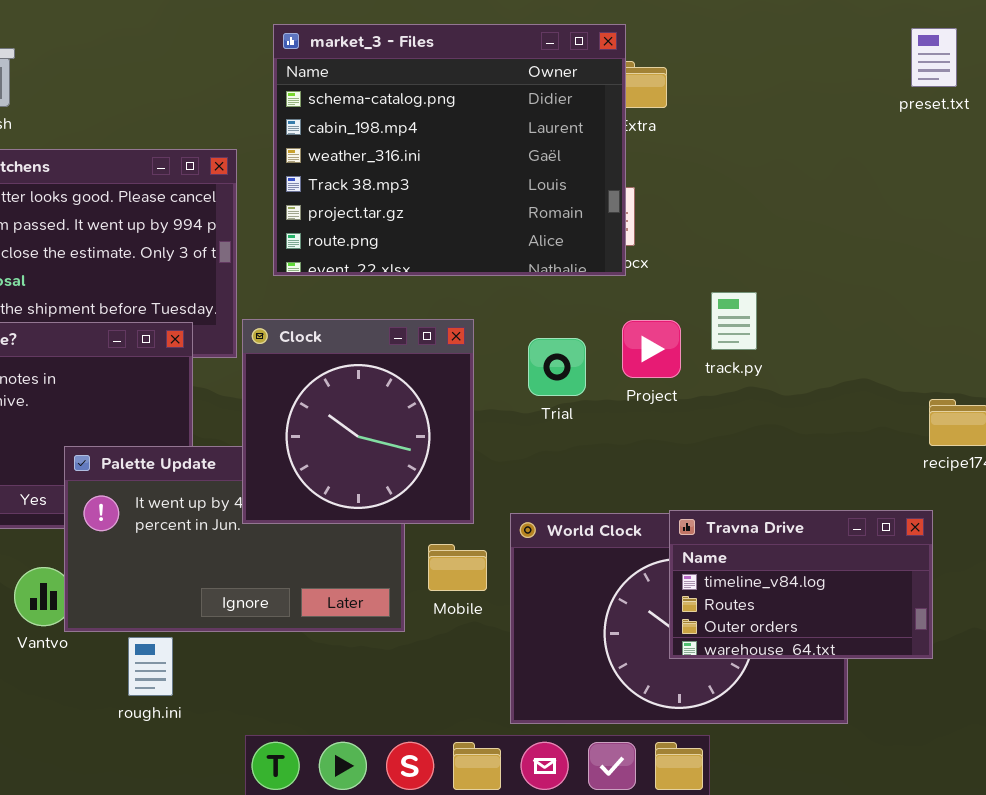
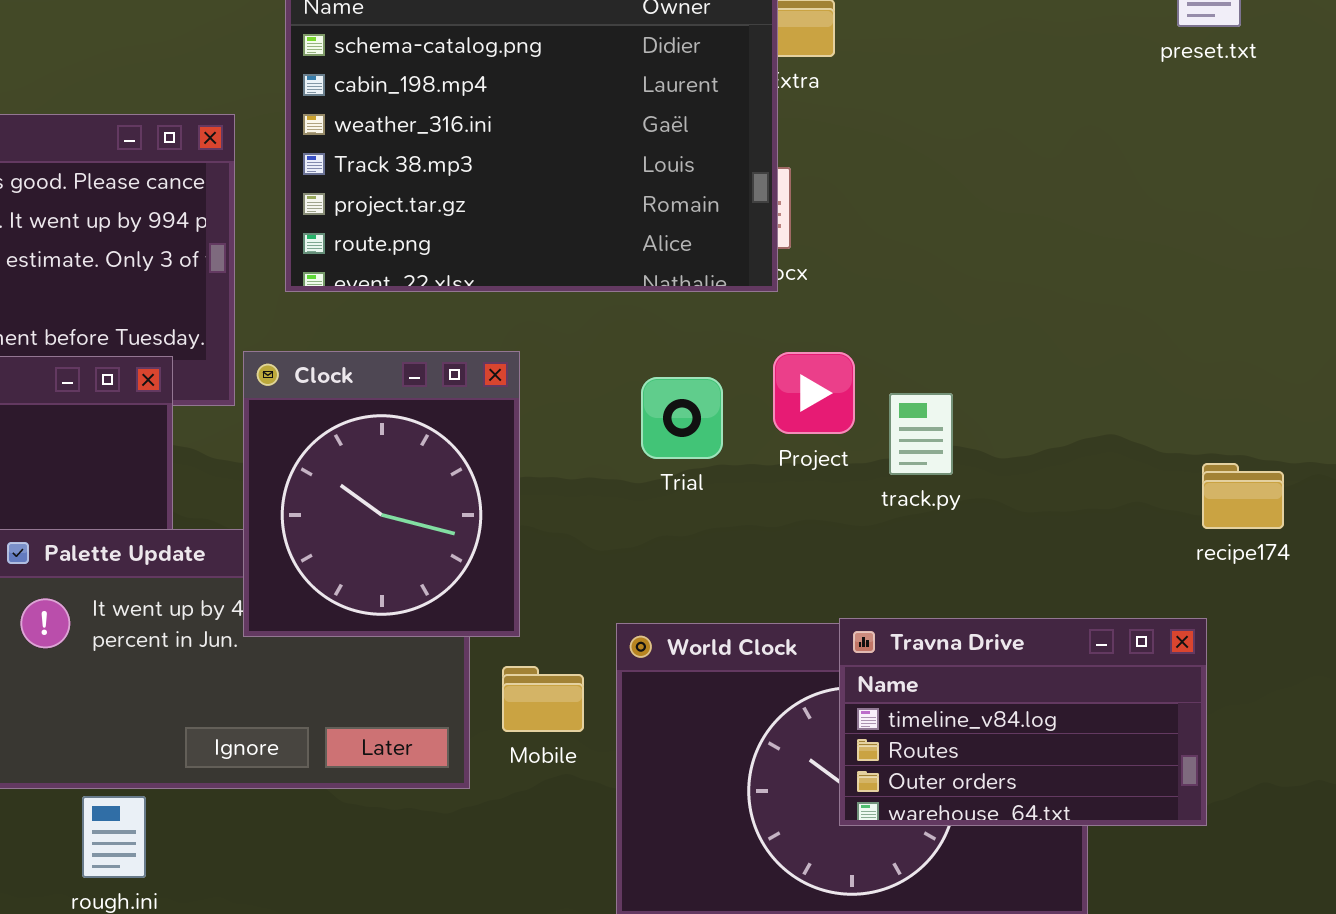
track.py: [711,292,757,350] -> [889,393,953,475], moved
Clock: [242,319,474,524] -> [243,351,520,637], resized

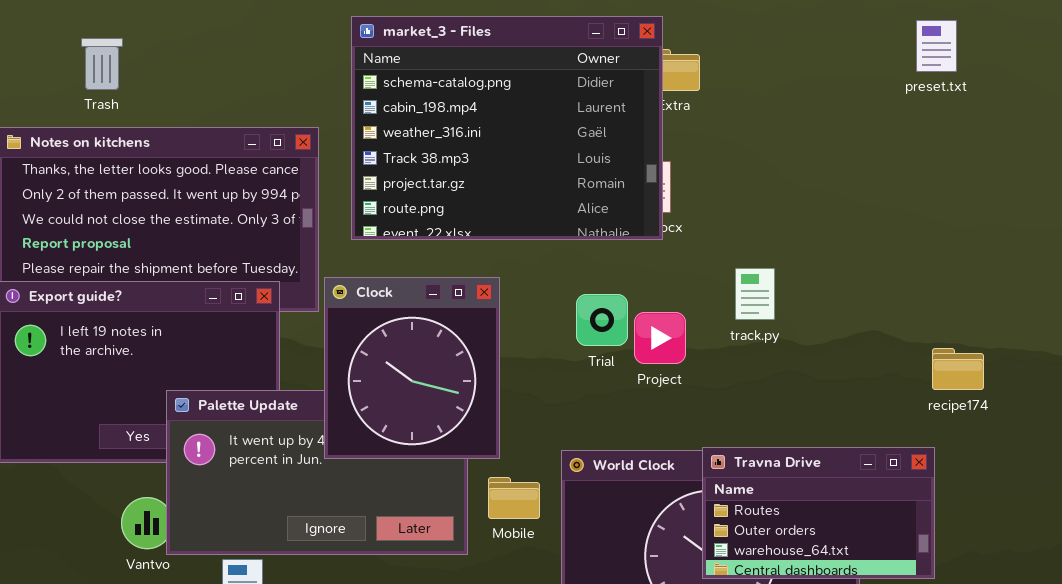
Project: [773,352,855,434] -> [634,312,686,364], moved
track.py: [889,393,953,475] -> [735,268,775,320], moved
Travna Drive: [839,618,1207,826] -> [702,447,935,579], scrolled down 1 row

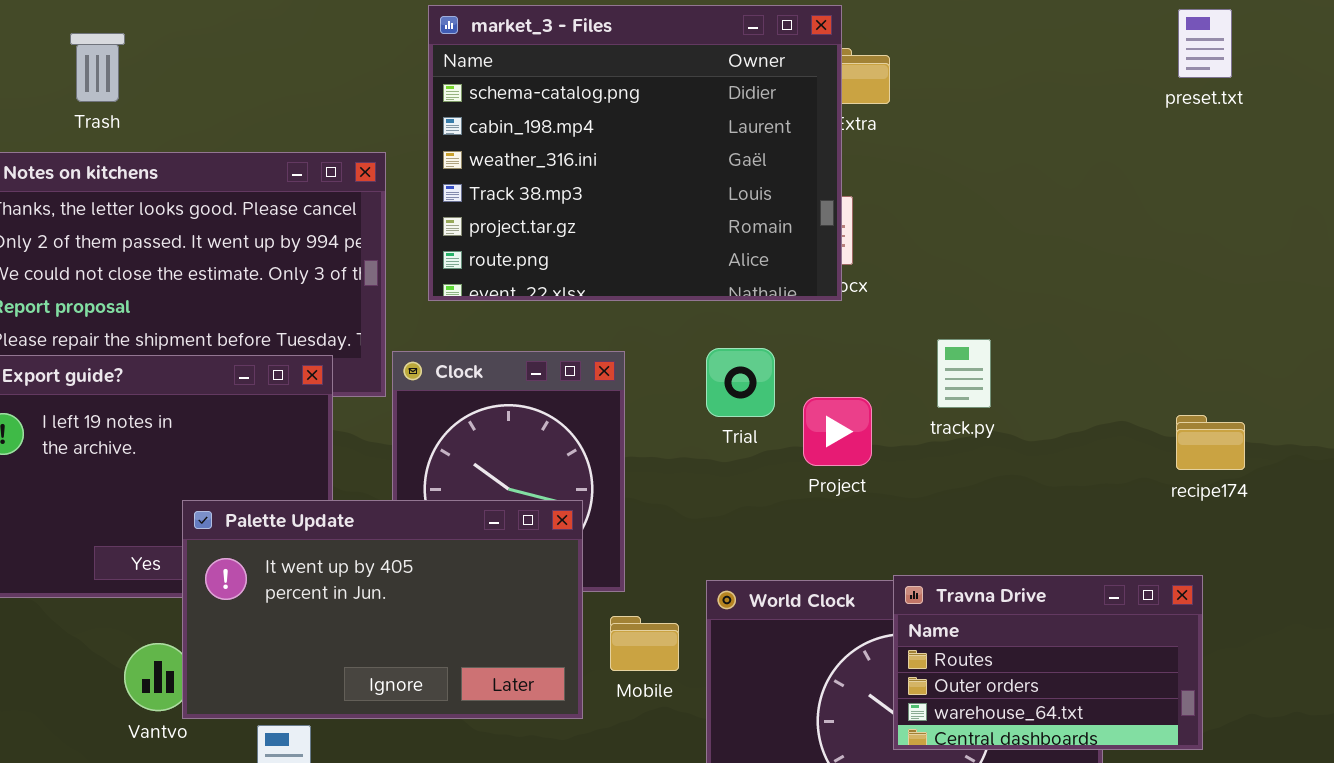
Trial: [576,294,628,346] -> [706,348,775,417], moved
recipe174: [932,348,984,390] -> [1176,415,1245,470], moved
Palette Update: [166,390,468,555] -> [182,500,583,719], raised

